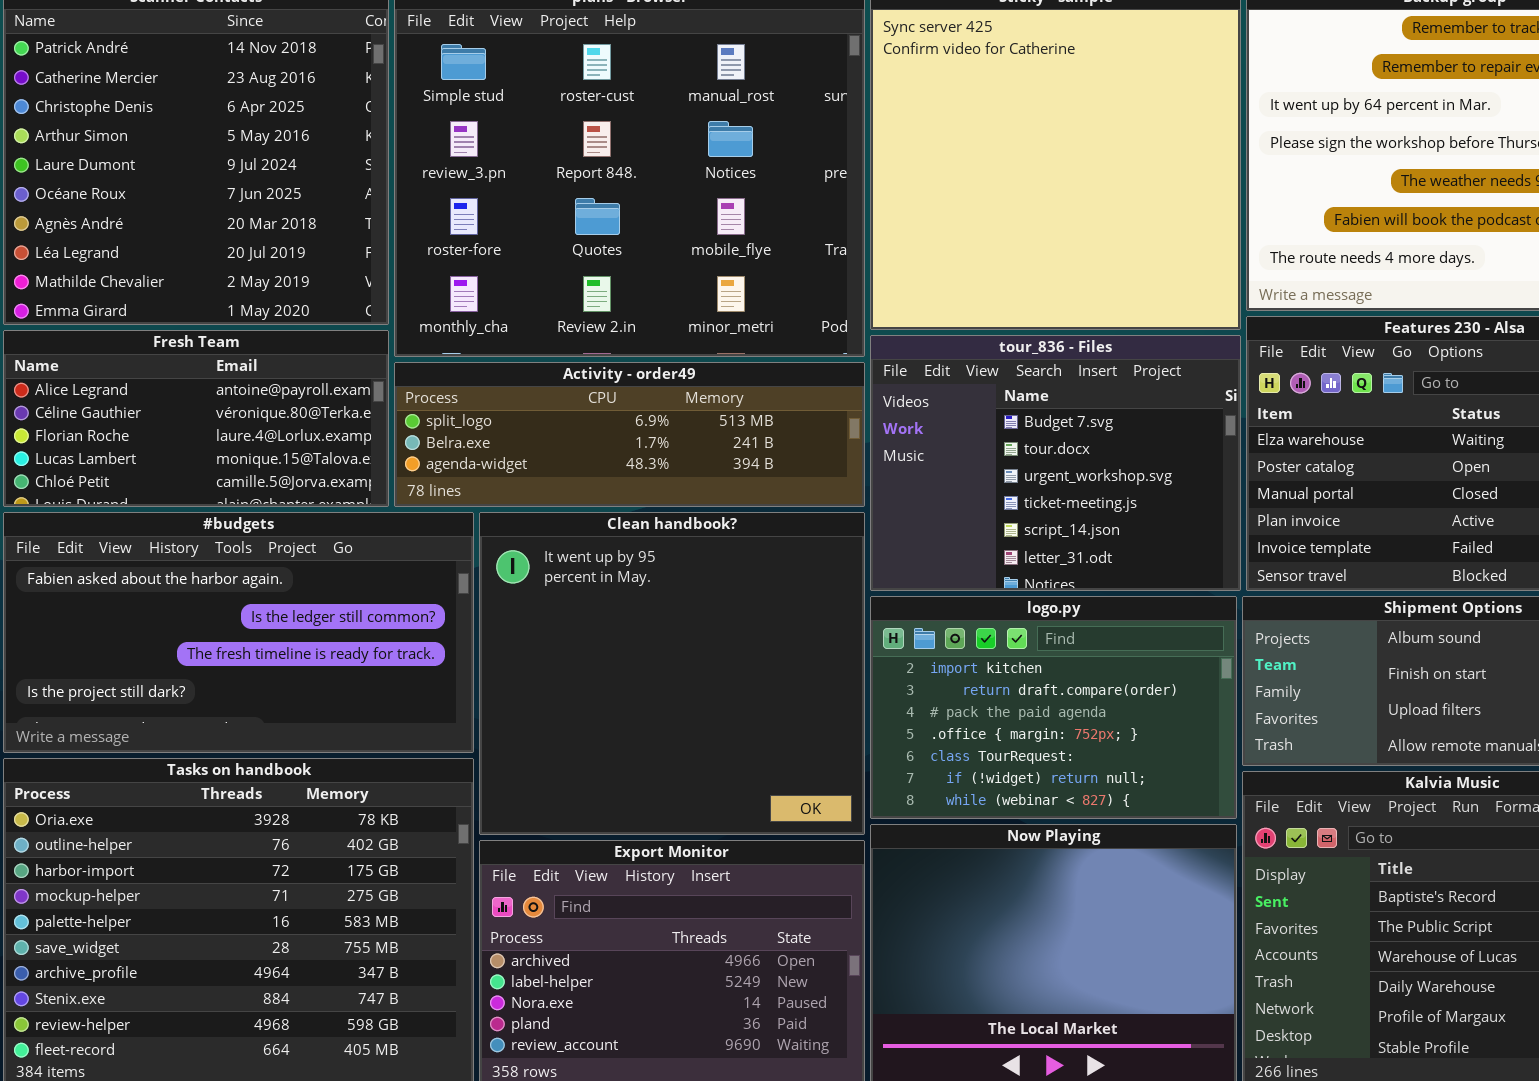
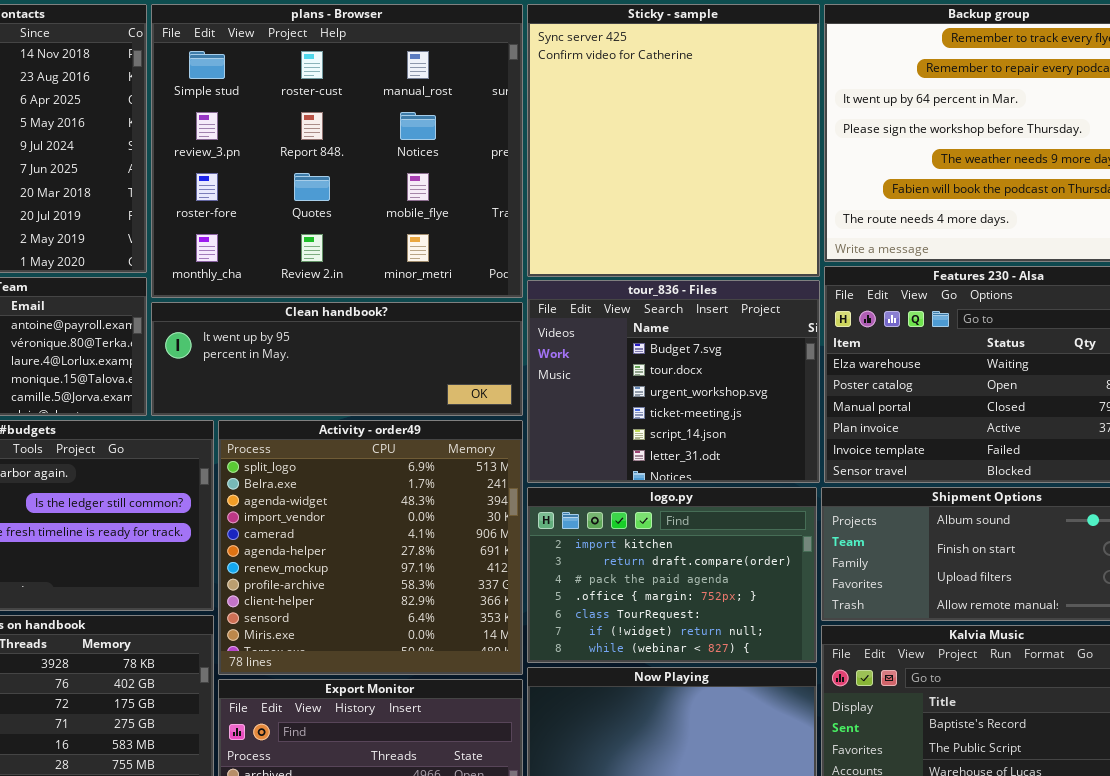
Activity - order49: [394,362,865,507] -> [218,420,523,675], moved, resized
Clean handbook?: [479,512,865,835] -> [151,302,523,416], moved, resized

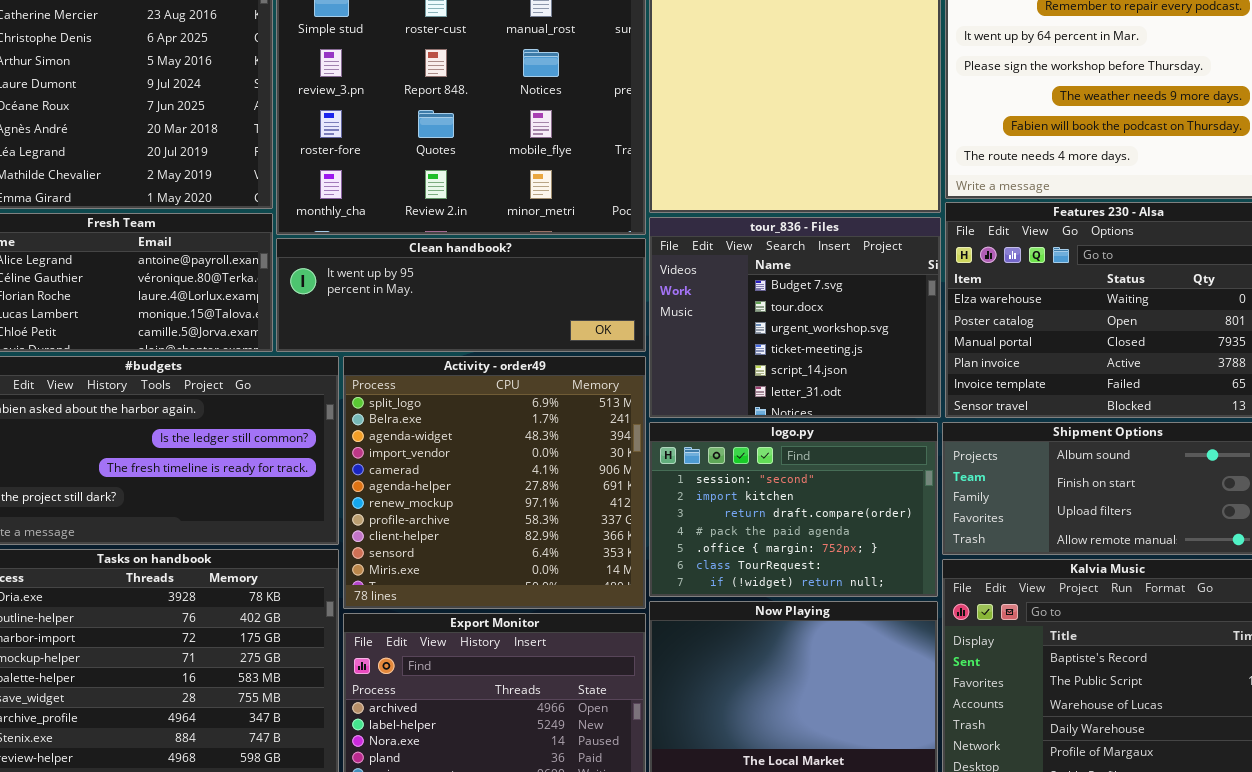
logo.py: [527,487,817,663] -> [649,422,938,597], scrolled up 1 row

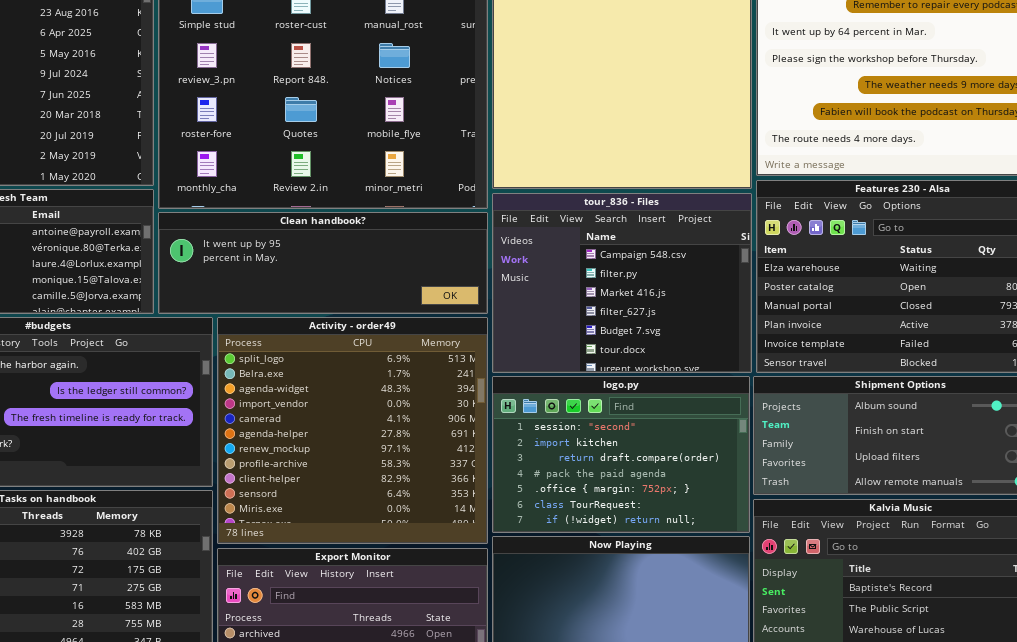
tour_836 - Files: [649,217,941,418] -> [492,193,752,373], scrolled up 4 rows

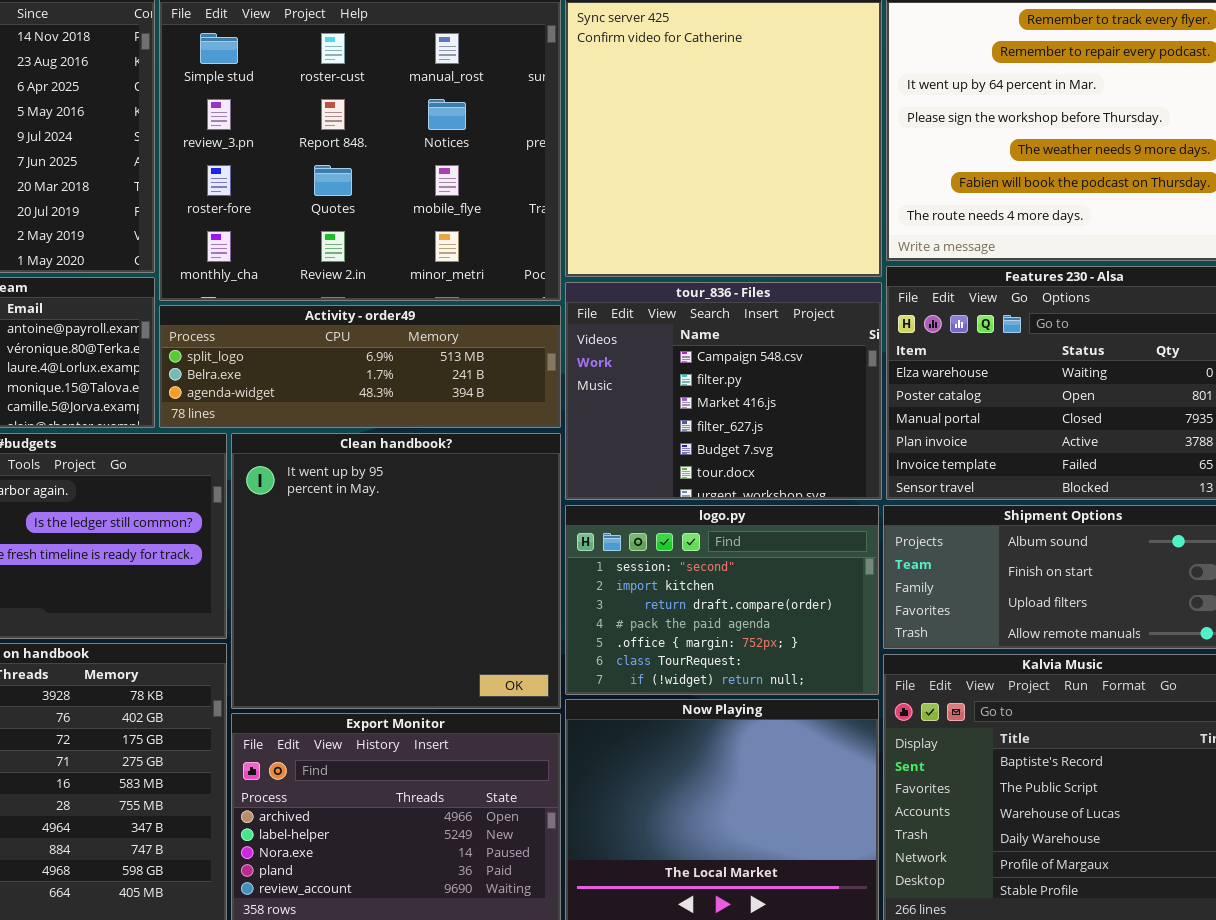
Clean handbook?: [158,212,488,314] -> [231,433,561,709], moved, resized
Activity - order49: [217,317,488,544] -> [159,305,561,428], moved, resized

